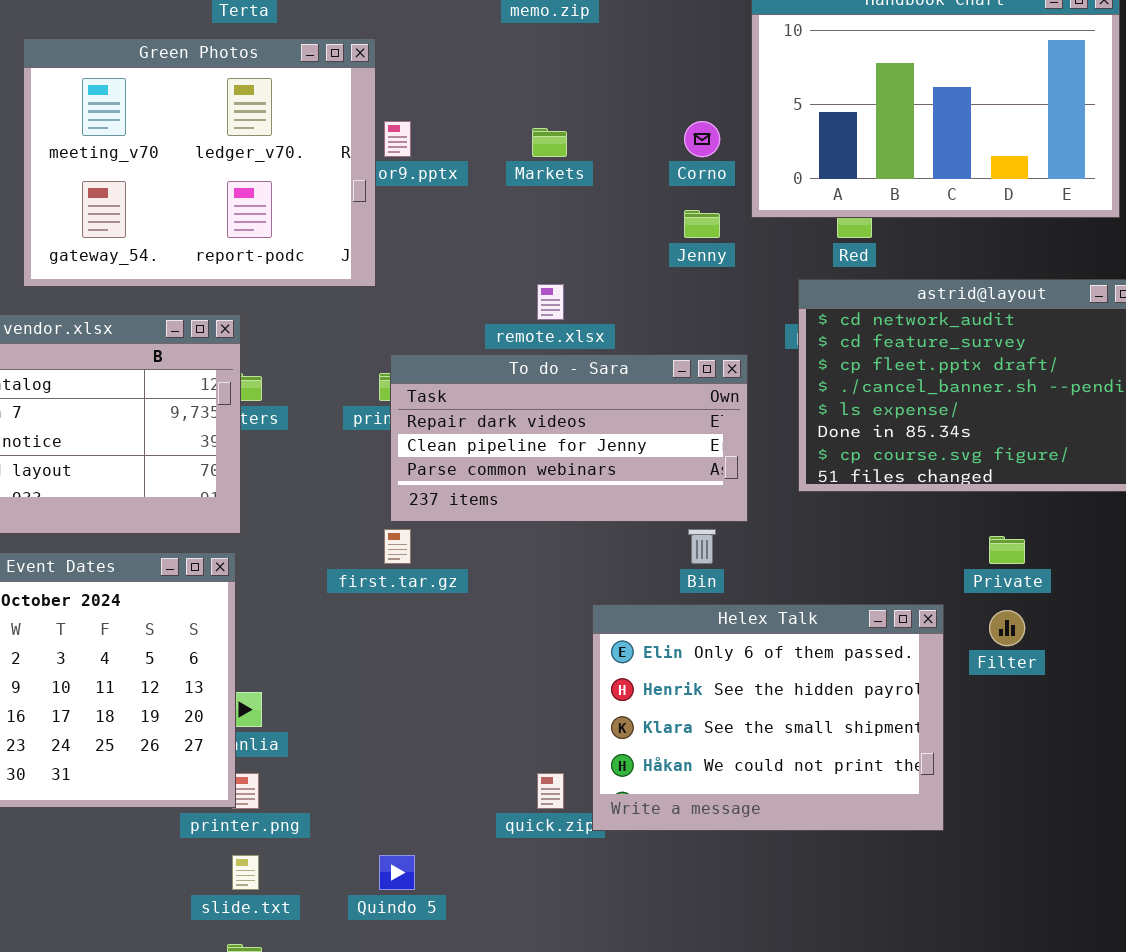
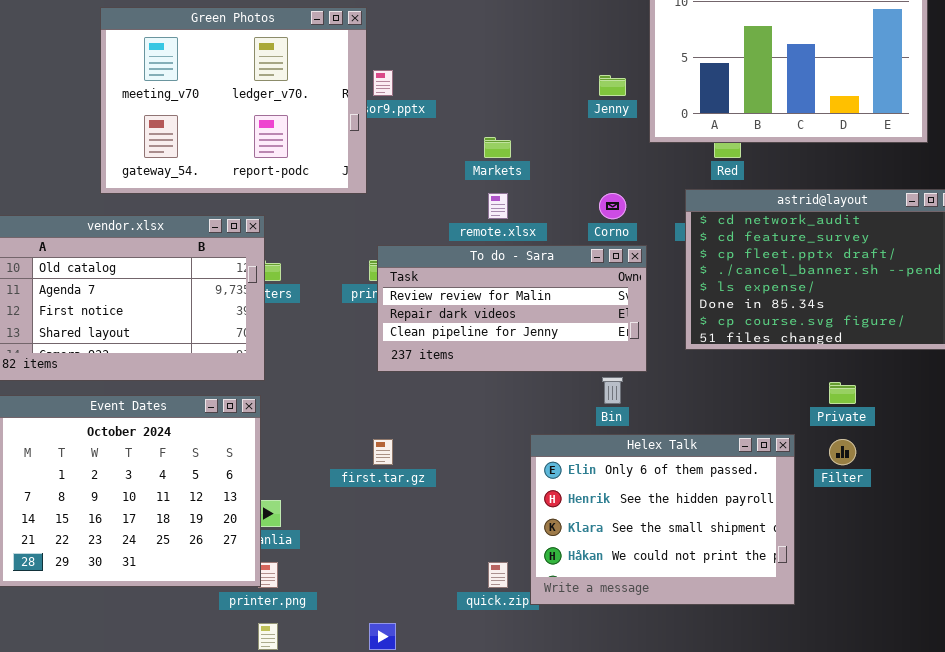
Corno: [684,121,720,157] -> [599,193,626,219], moved
Markets: [532,128,567,157] -> [484,137,511,158], moved
Jenny: [684,210,720,238] -> [599,75,626,96], moved
To do - Sara: [390,354,748,522] -> [377,245,647,372], scrolled up 1 row
first.tar.gz: [384,529,411,564] -> [373,439,393,465], moved

